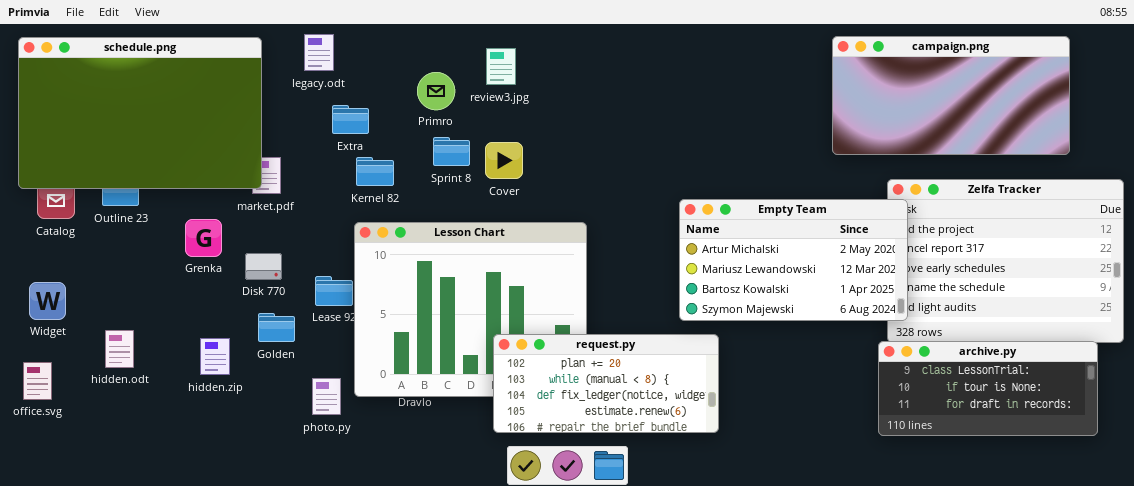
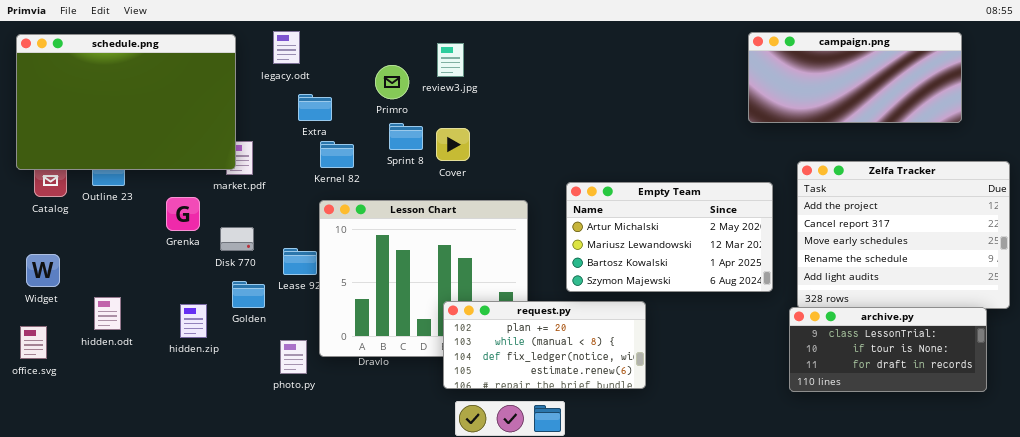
campaign.png: [832,36,1070,155] -> [748,32,962,123], resized
Empty Team: [679,199,908,321] -> [566,182,773,292], moved

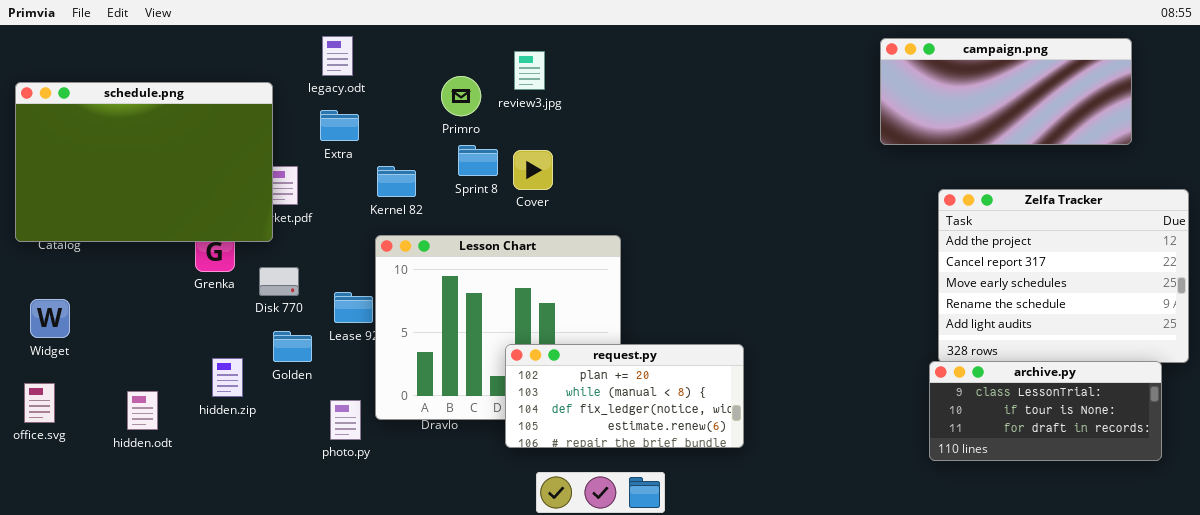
schedule.png: [16,34,236,170] -> [15,82,273,242], moved
Extra: [298,94,332,121] -> [320,110,359,141], moved
Empty Team: [566,182,773,292] -> none, closed
hidden.odt: [94,297,121,330] -> [127,391,158,430], moved
request.py: [443,301,646,389] -> [505,344,744,448], moved

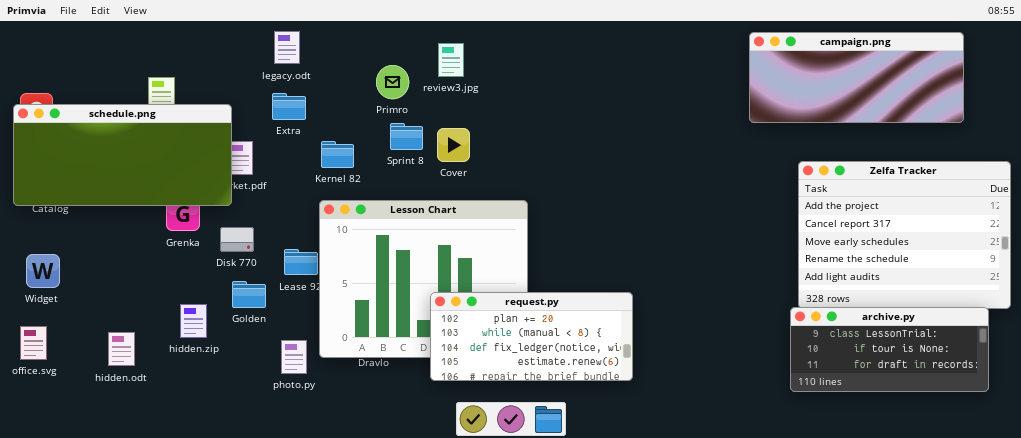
schedule.png: [15,82,273,242] -> [13,104,232,206], resized

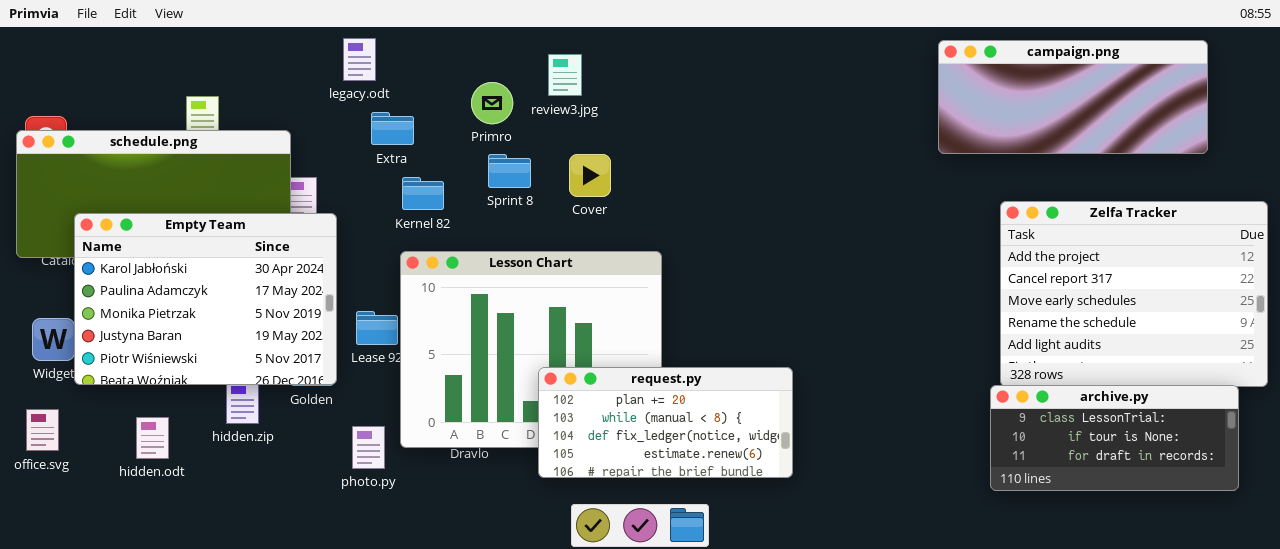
Extra: [272,93,306,120] -> [371,112,414,145], moved
Cover: [437,128,470,162] -> [569,154,611,197], moved
Empty Team: none -> [74,213,337,385], opened

